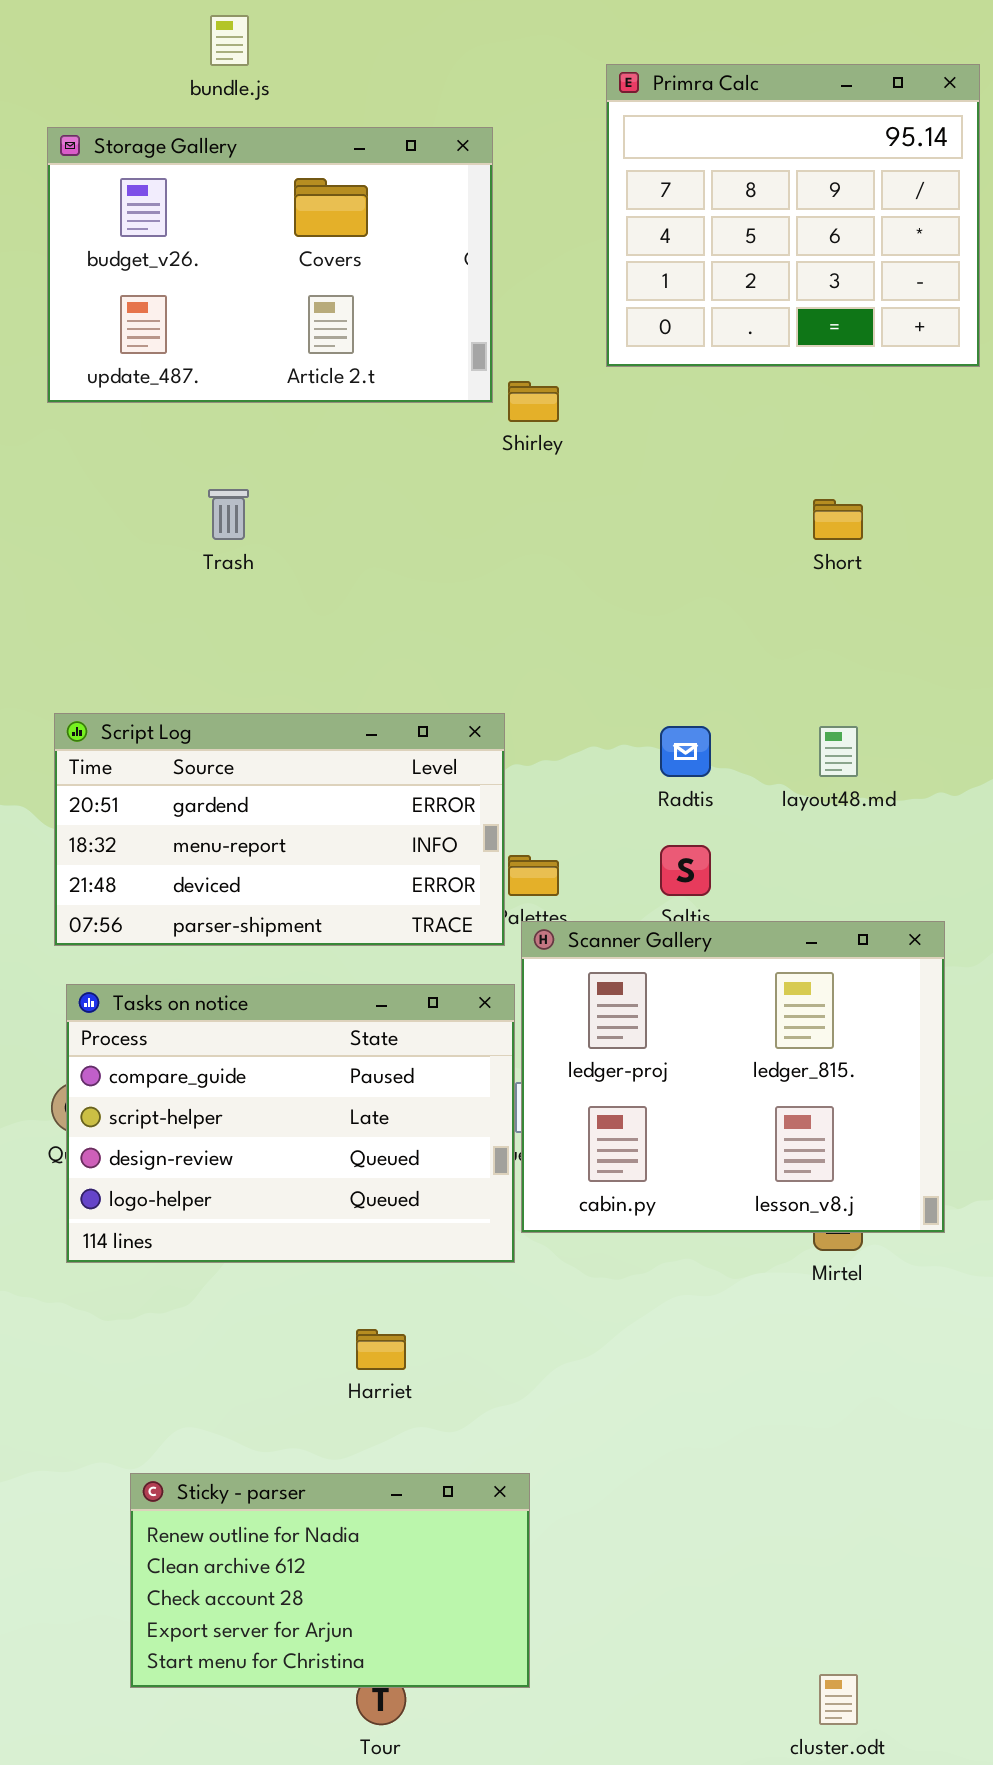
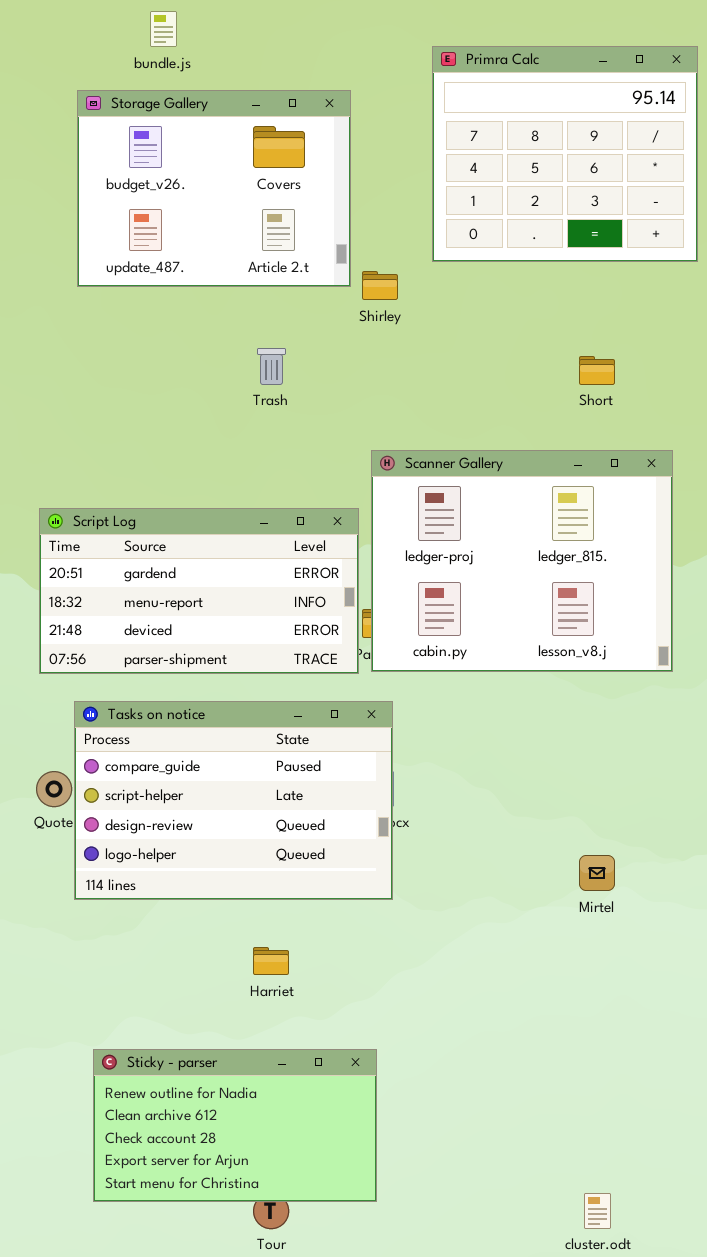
Storage Gallery: [47,127,493,403] -> [77,90,351,287], resized
Trash: [208,489,249,540] -> [257,348,286,385], moved
Scanner Gallery: [521,921,945,1233] -> [371,450,673,672], moved
Tasks on notice: [66,984,515,1263] -> [74,701,393,900], moved

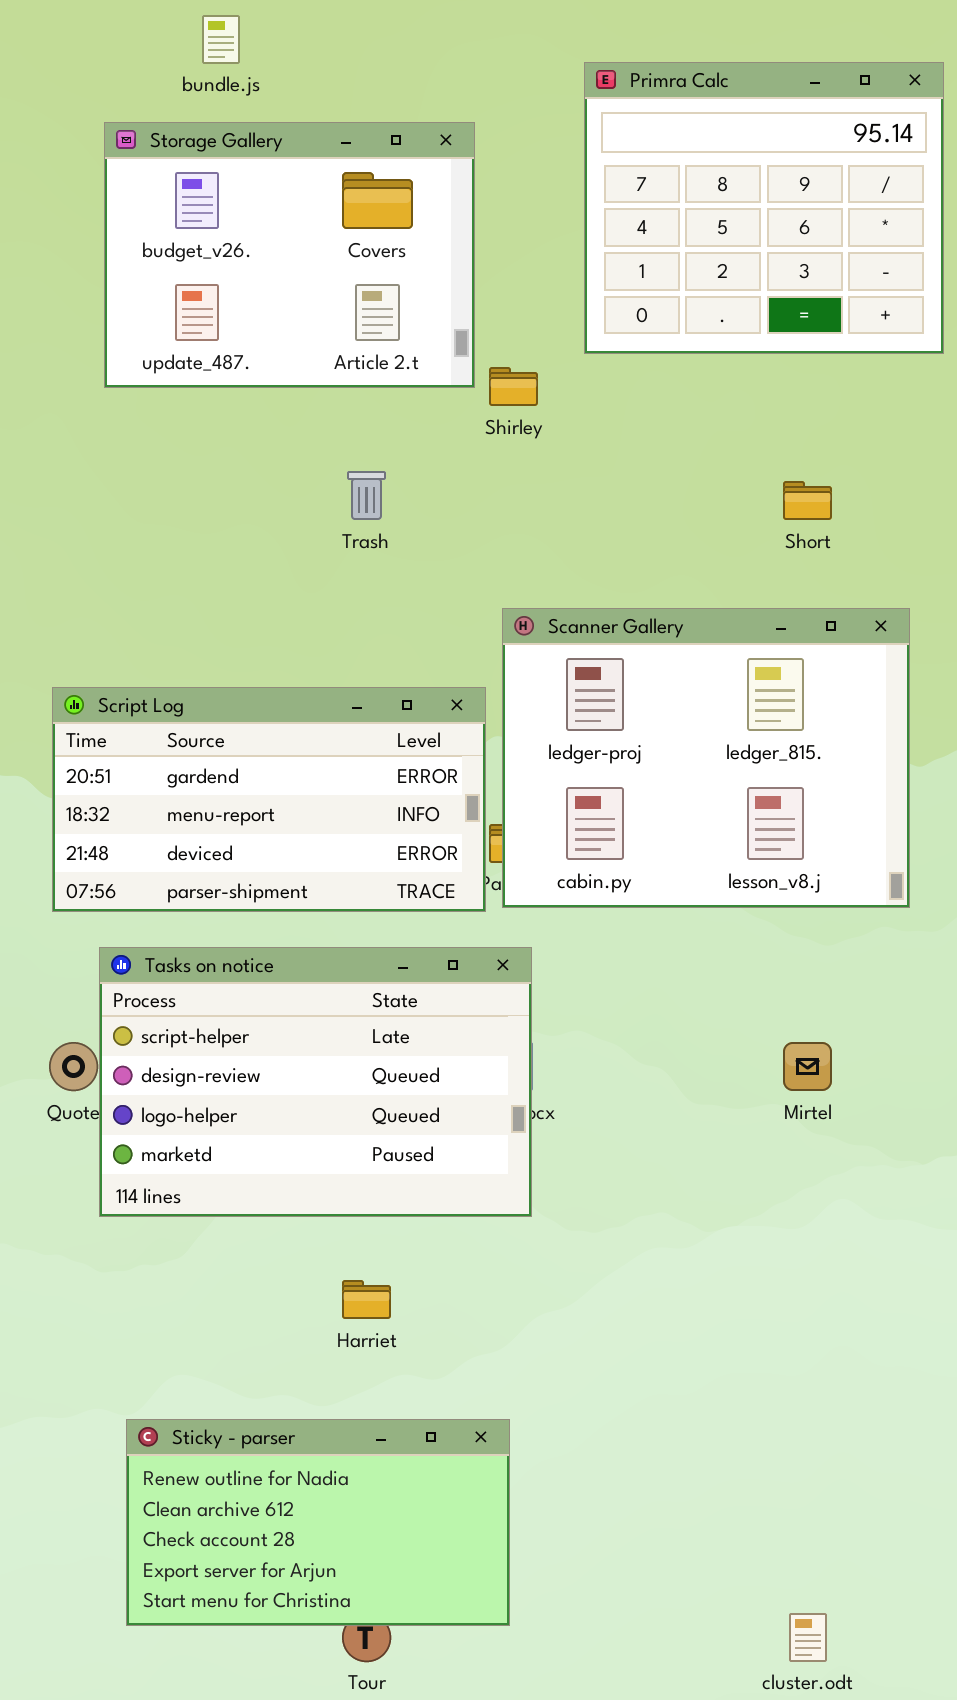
Tasks on notice: [74,701,393,900] -> [99,947,532,1217], scrolled down 1 row
Mirtel: [579,855,615,891] -> [783,1042,832,1091], moved

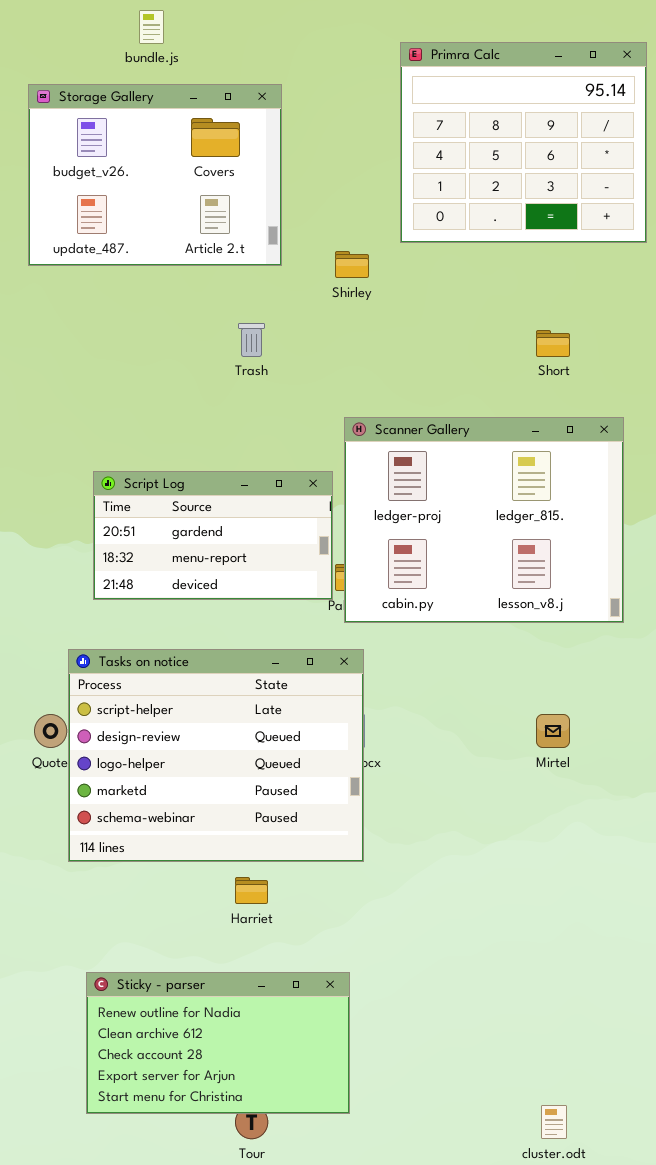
Storage Gallery: [104,122,475,388] -> [28,84,282,266], moved
Script Log: [52,687,486,912] -> [93,471,333,600], resized
Tasks on notice: [99,947,532,1217] -> [68,649,364,862], resized

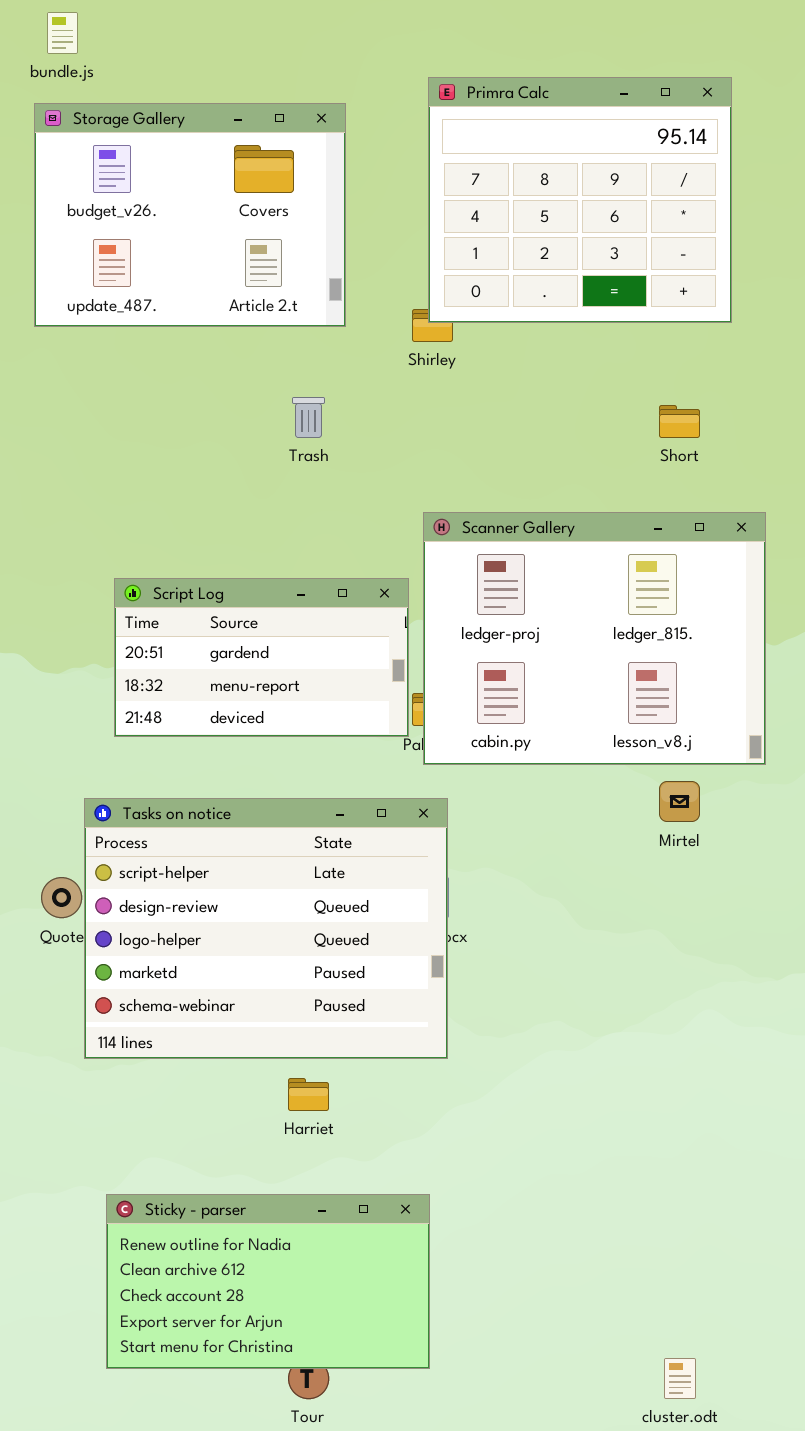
bundle.js: [139,10,164,44] -> [47,12,78,54], moved
Primra Calc: [400,42,647,243] -> [428,77,732,323], moved
Mirtel: [536,714,570,748] -> [659,781,700,822], moved

